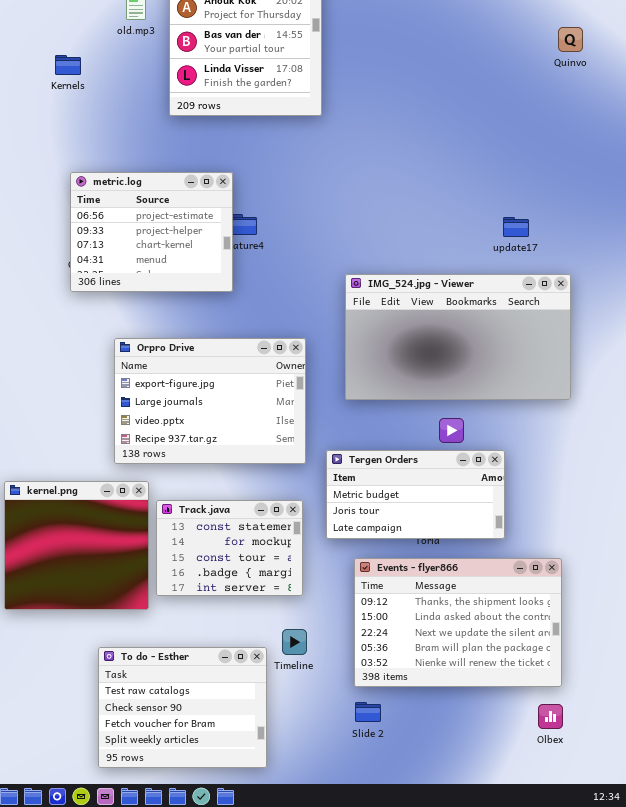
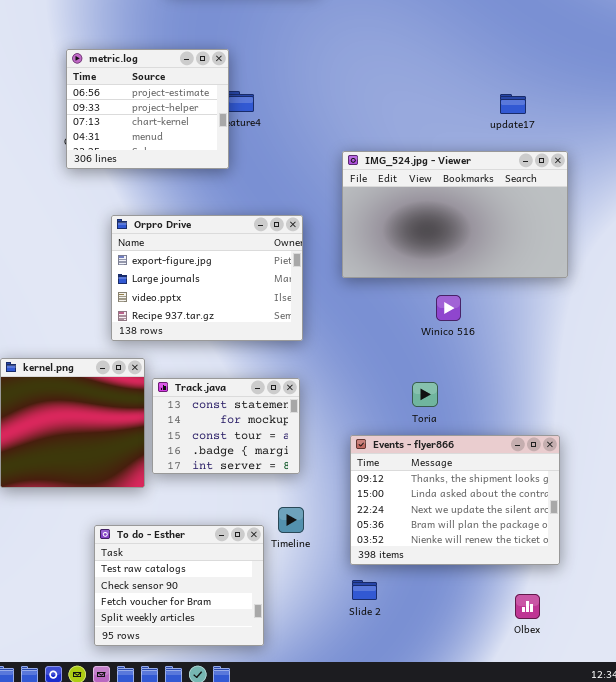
Tergen Orders: [326,450,505,539] -> none, closed
Olbex: [538,704,563,729] -> [515,594,540,619], moved

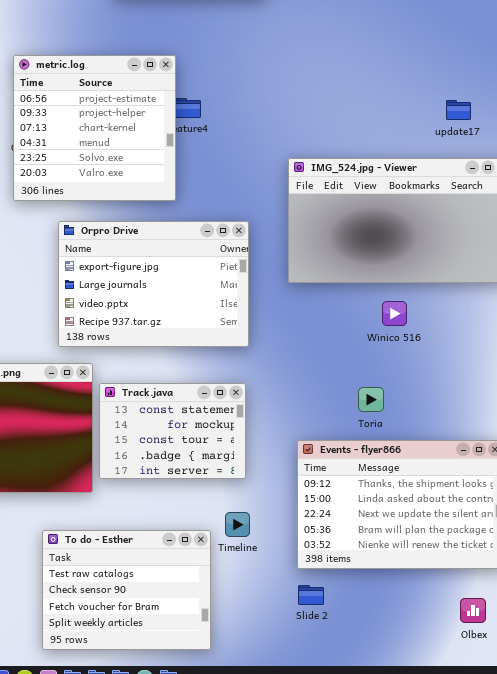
metric.log: [66,49,229,169] -> [13,55,176,201], resized

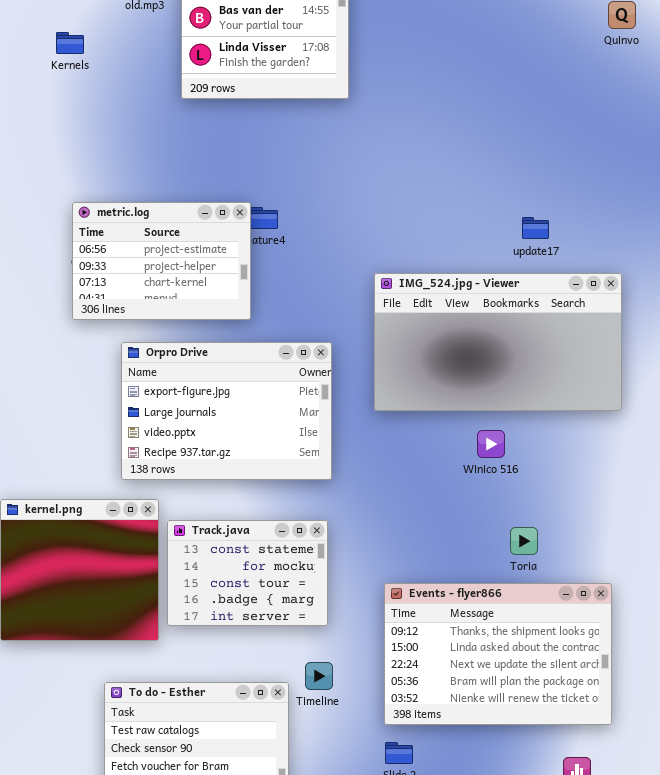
metric.log: [13,55,176,201] -> [72,202,251,320], resized
update17: [446,100,471,120] -> [522,217,549,239], moved
Toria: [358,387,384,412] -> [510,527,538,555], moved

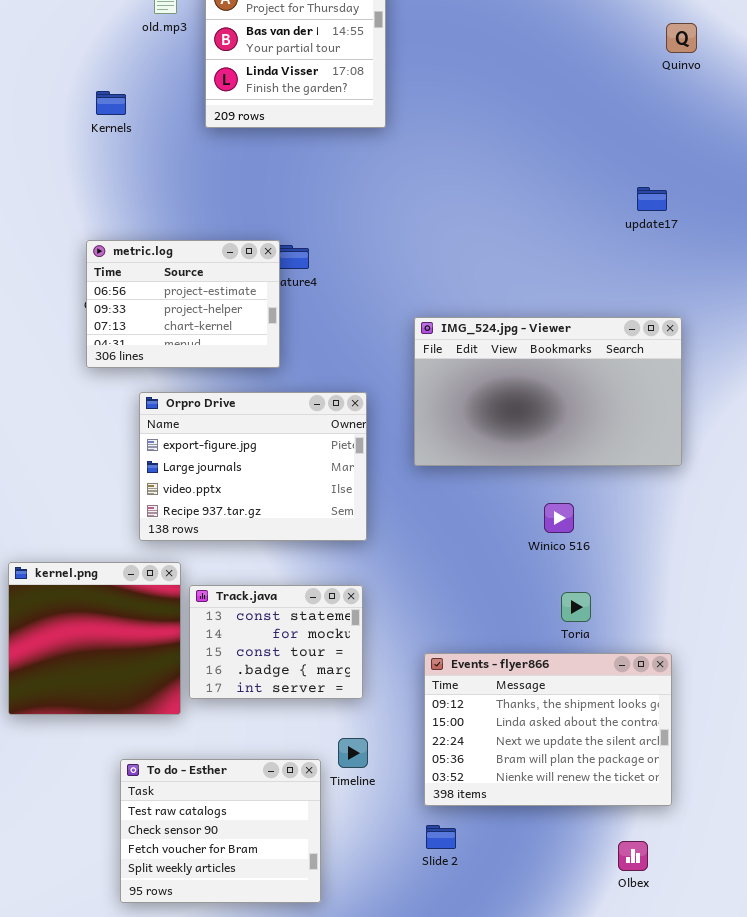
Kernels: [56,32,84,54] -> [96,91,126,115], moved
update17: [522,217,549,239] -> [637,187,667,211], moved
Winico 516: [477,430,505,458] -> [544,503,574,533], moved

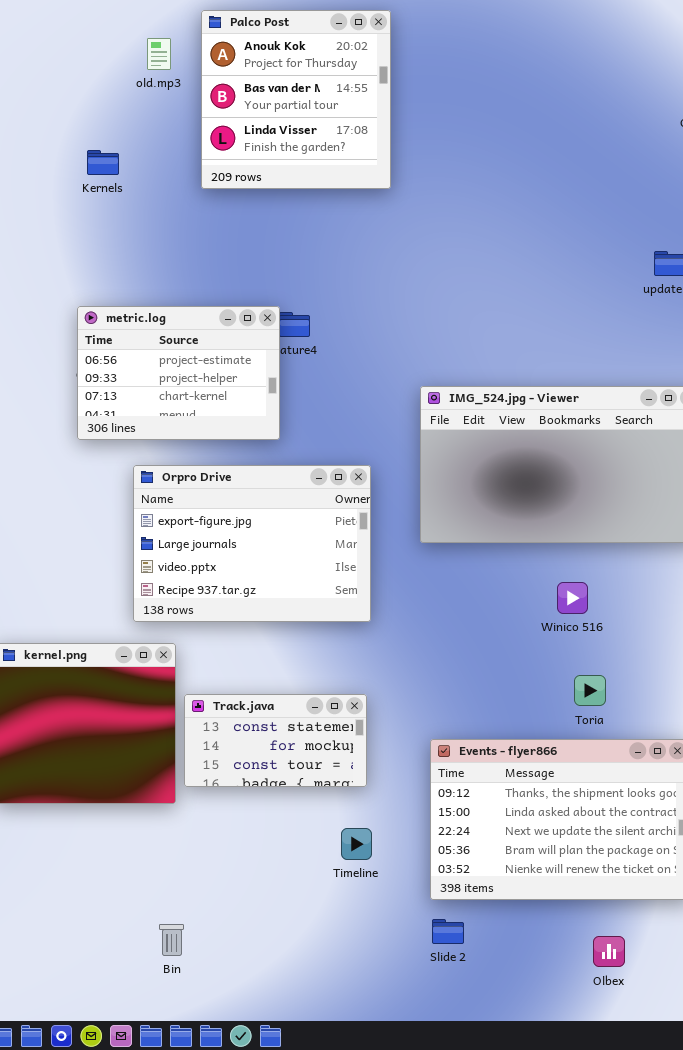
Track.java: [189,585,363,699] -> [184,694,367,787], resized
To do - Esther: [120,759,321,903] -> none, closed
Olbex: [618,841,648,871] -> [593,936,625,967], moved

